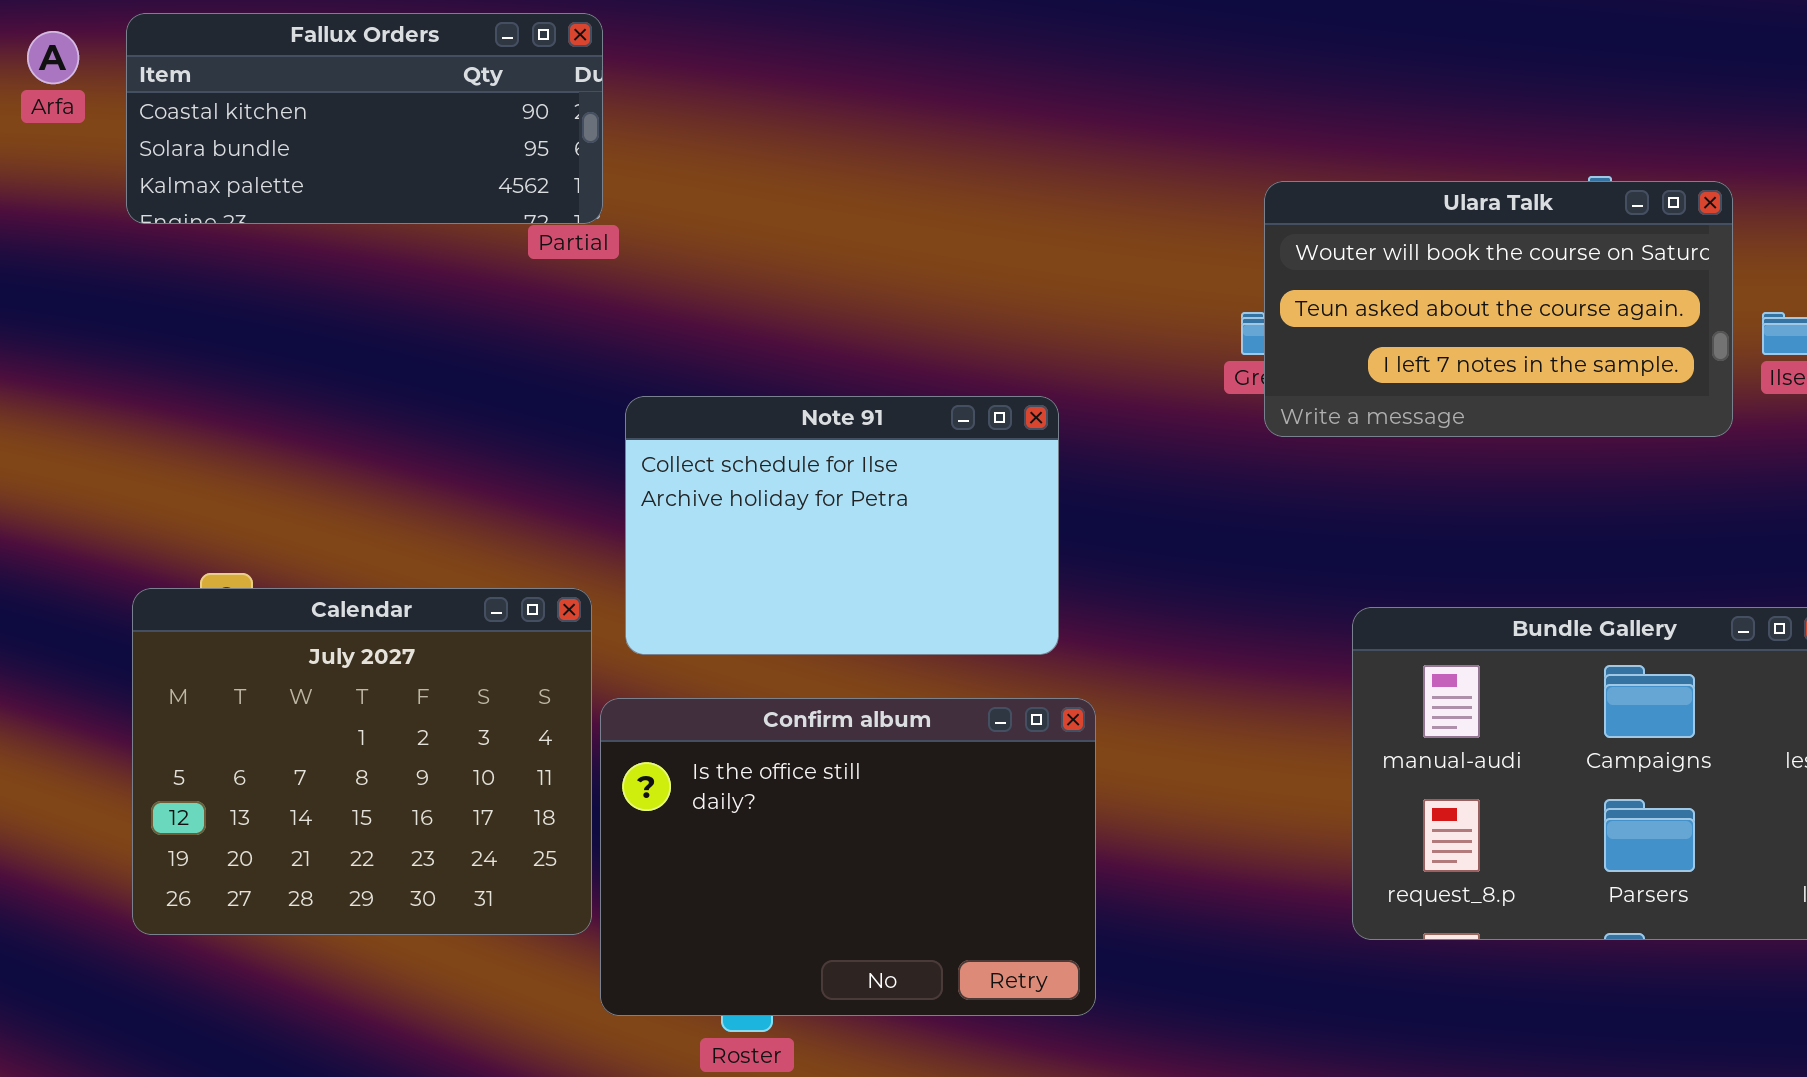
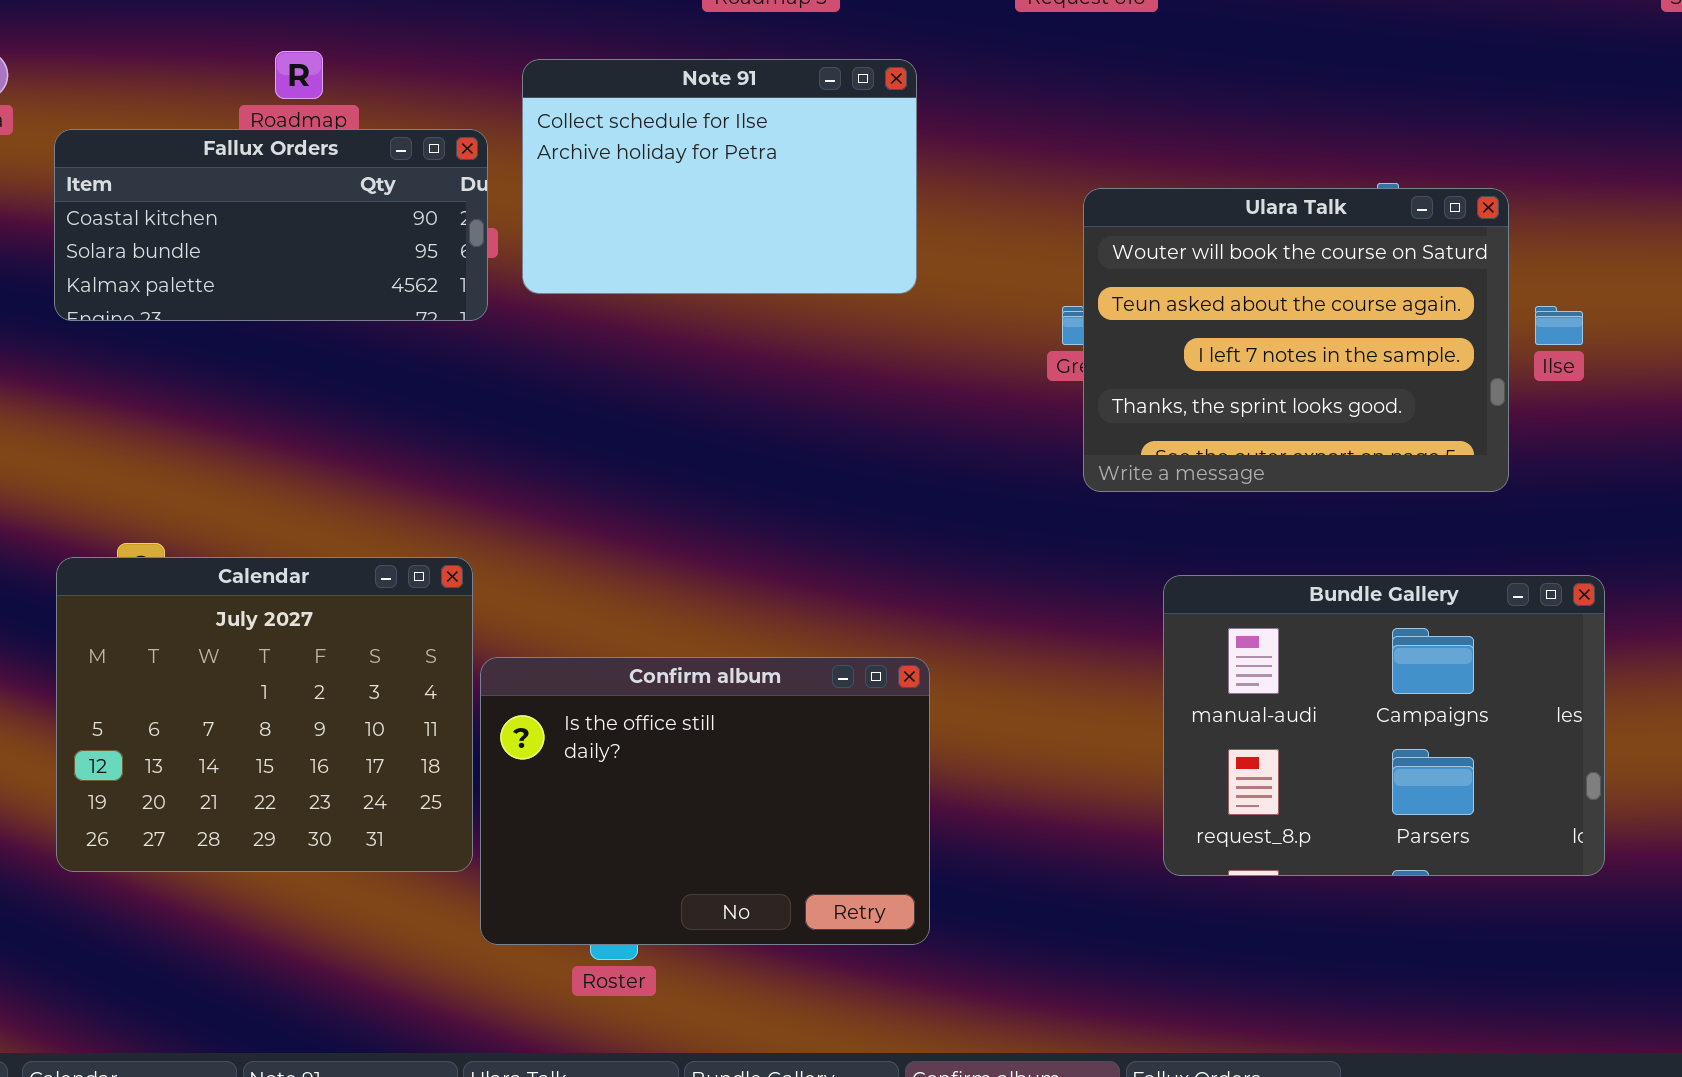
Fallux Orders: [126,13,603,224] -> [54,129,488,321], moved
Ulara Talk: [1264,181,1733,437] -> [1083,188,1509,492], resized
Note 91: [625,396,1059,655] -> [522,59,917,294], moved

